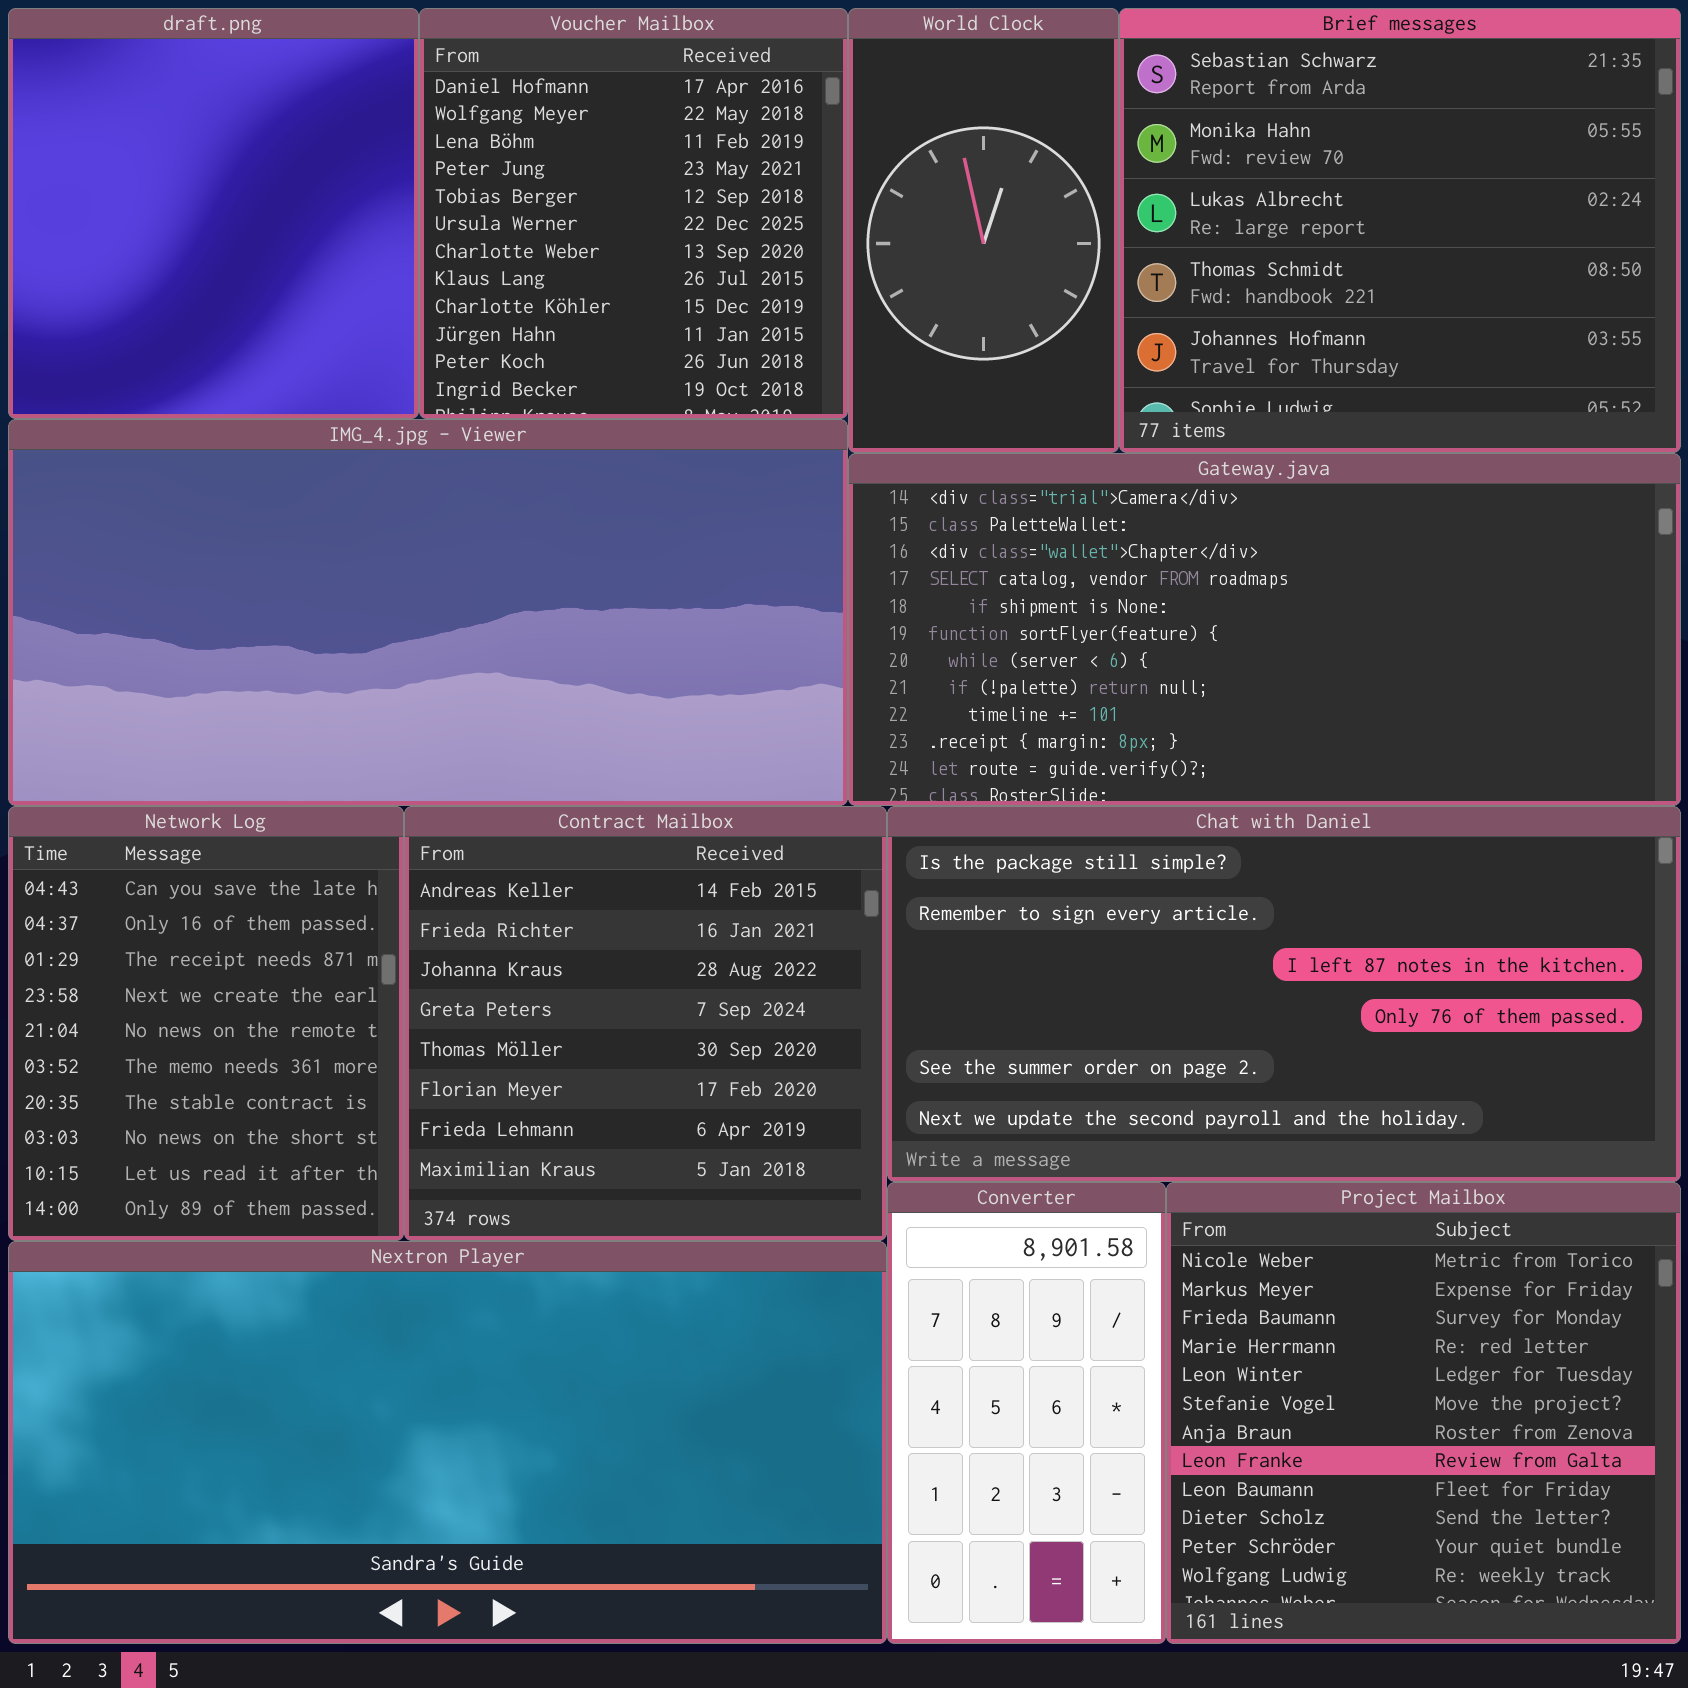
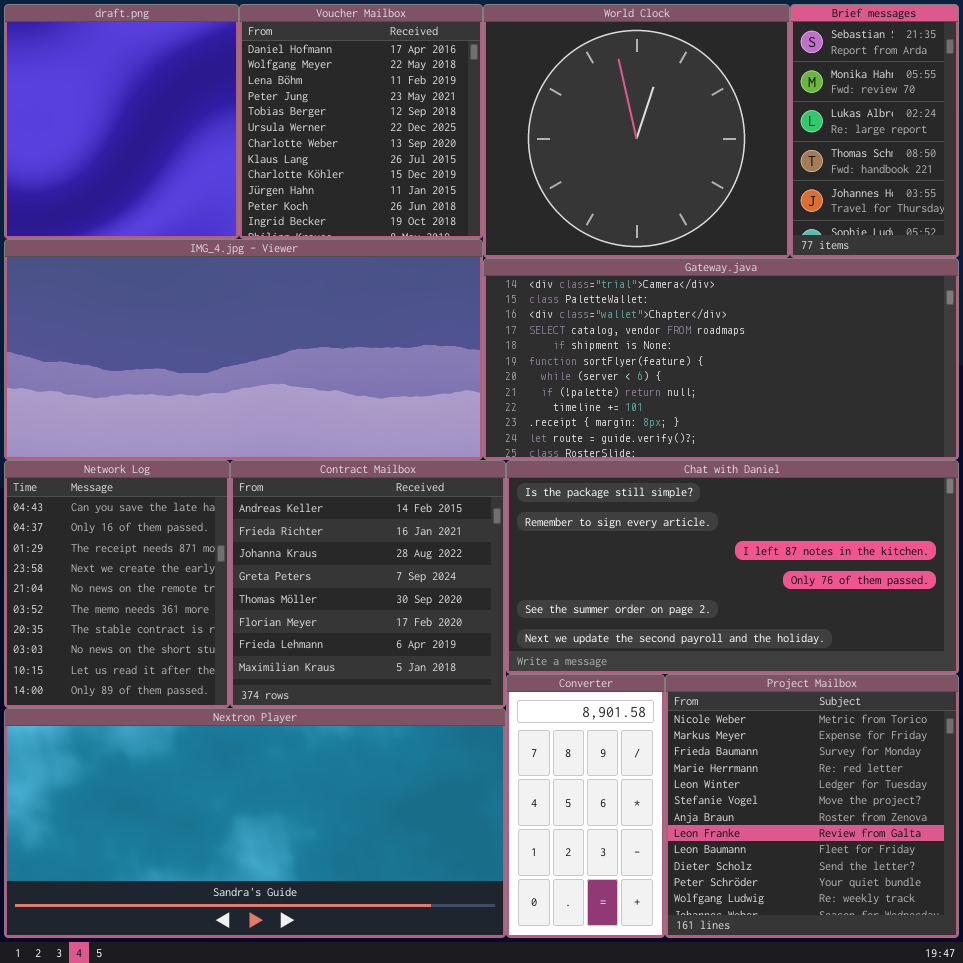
World Clock: [848,8,1119,453] -> [483,4,790,258], resized
Brief messages: [1119,8,1681,453] -> [790,4,959,258], resized

